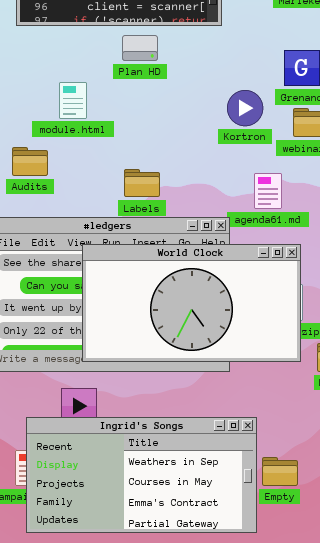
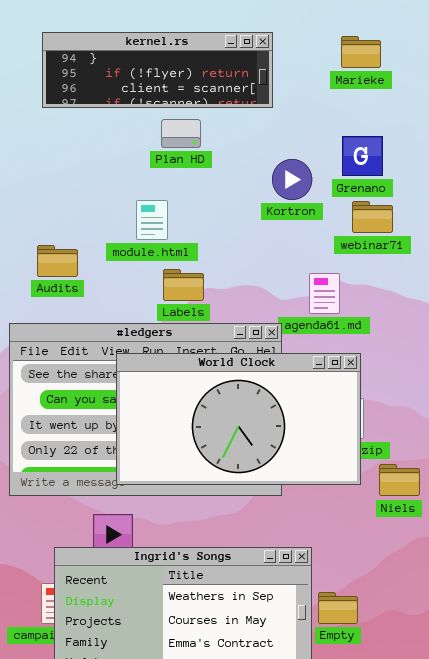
module.html: [59,82,87,119] -> [136,200,168,240], moved
Kortron: [227,90,263,126] -> [272,159,312,200], moved

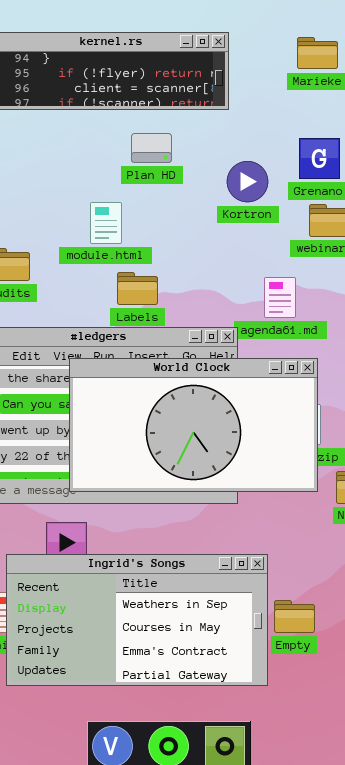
Plan HD: [161,119,201,148] -> [131,133,172,163], moved

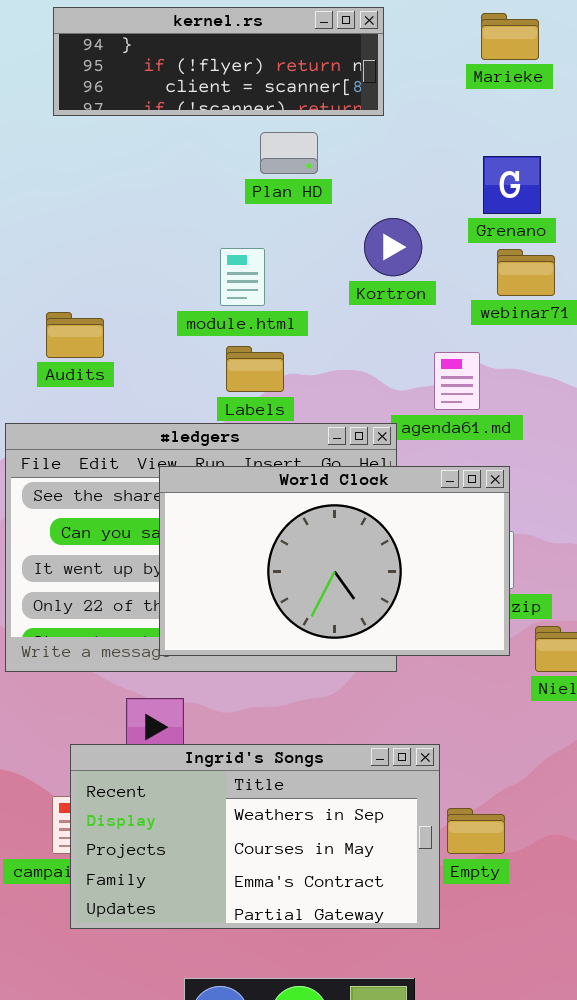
Plan HD: [131,133,172,163] -> [260,132,318,174], moved
Kortron: [227,161,268,202] -> [364,218,422,276], moved
module.html: [90,202,122,244] -> [220,248,265,306], moved

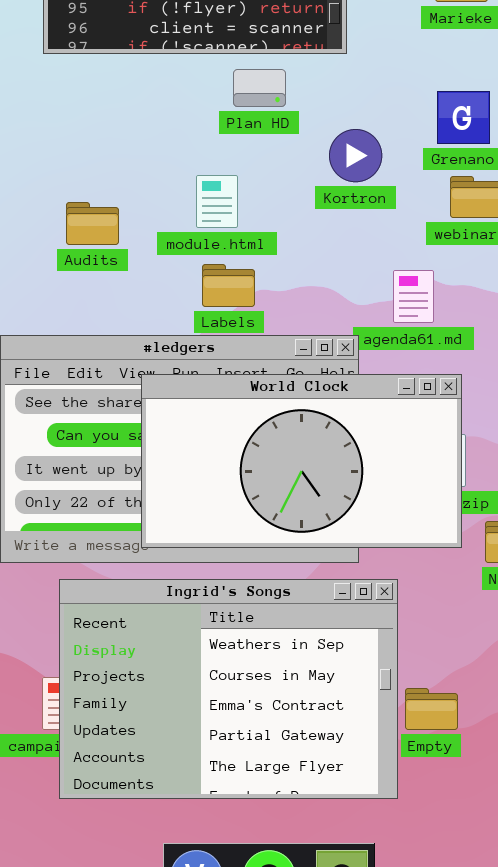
Kortron: [364,218,422,276] -> [329,129,382,182], moved
Audits: [46,312,104,358] -> [66,202,119,245], moved
Ingrid's Songs: [70,744,440,929] -> [59,579,398,799], resized

